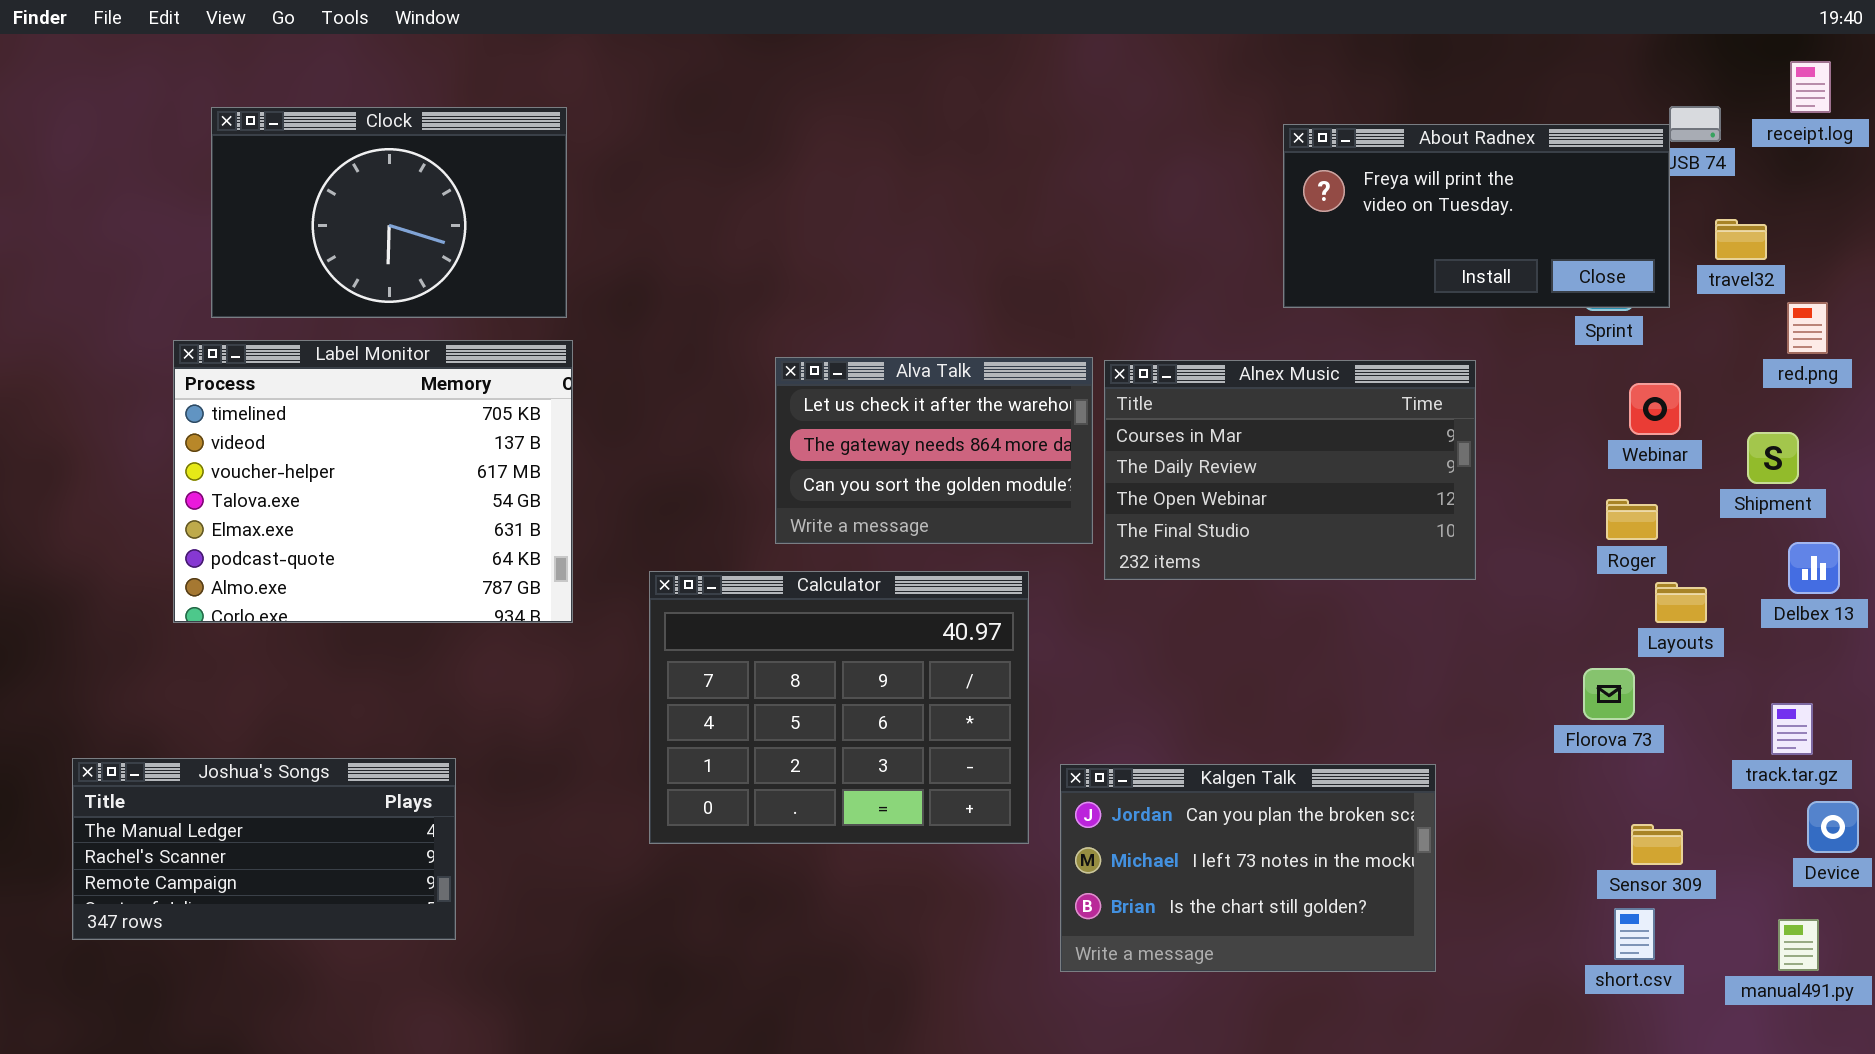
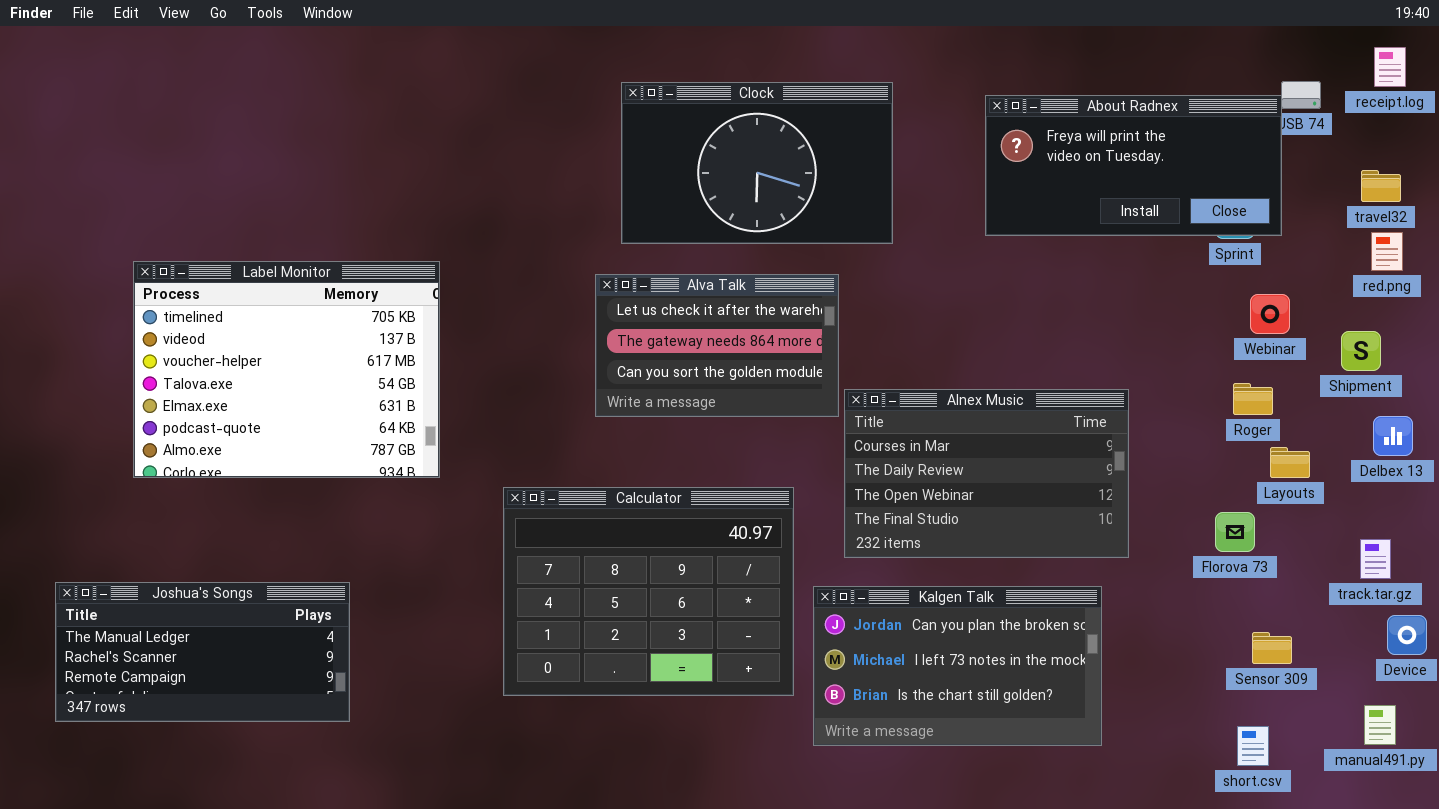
Clock: [211,107,567,318] -> [621,82,893,244], moved
travel32: [1715,219,1767,260] -> [1361,170,1401,202], moved
Alnex Music: [1104,360,1476,580] -> [844,389,1129,558], moved
Calculator: [649,571,1029,844] -> [503,487,794,696], moved
short.csv: [1614,908,1655,960] -> [1237,726,1269,766], moved

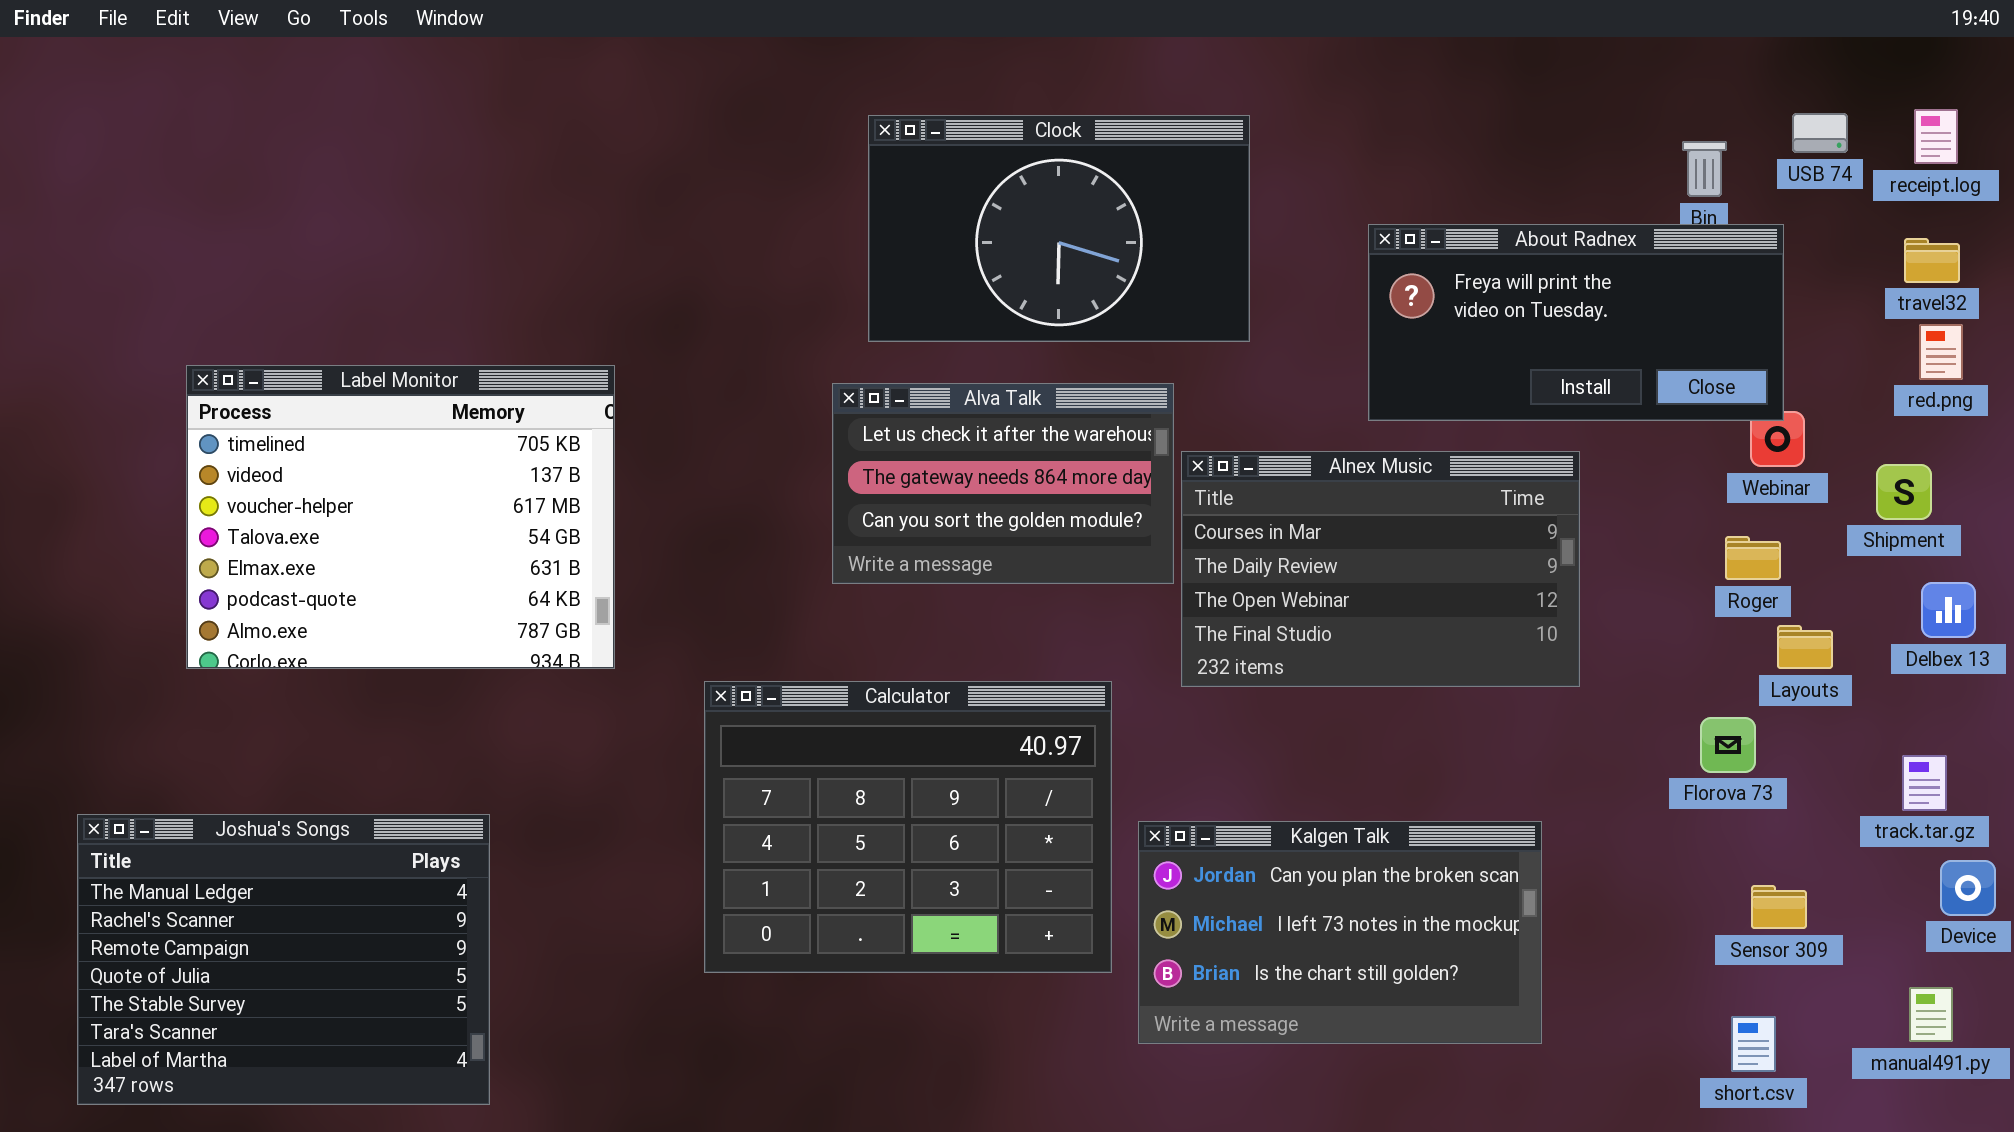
receipt.log: [1374,47,1406,87] -> [1914,109,1958,164], moved
About Radnex: [985,95,1282,236] -> [1368,224,1784,421], moved
Alnex Music: [844,389,1129,558] -> [1181,451,1580,687], moved
Joshua's Songs: [55,582,350,722] -> [77,814,490,1105], resized

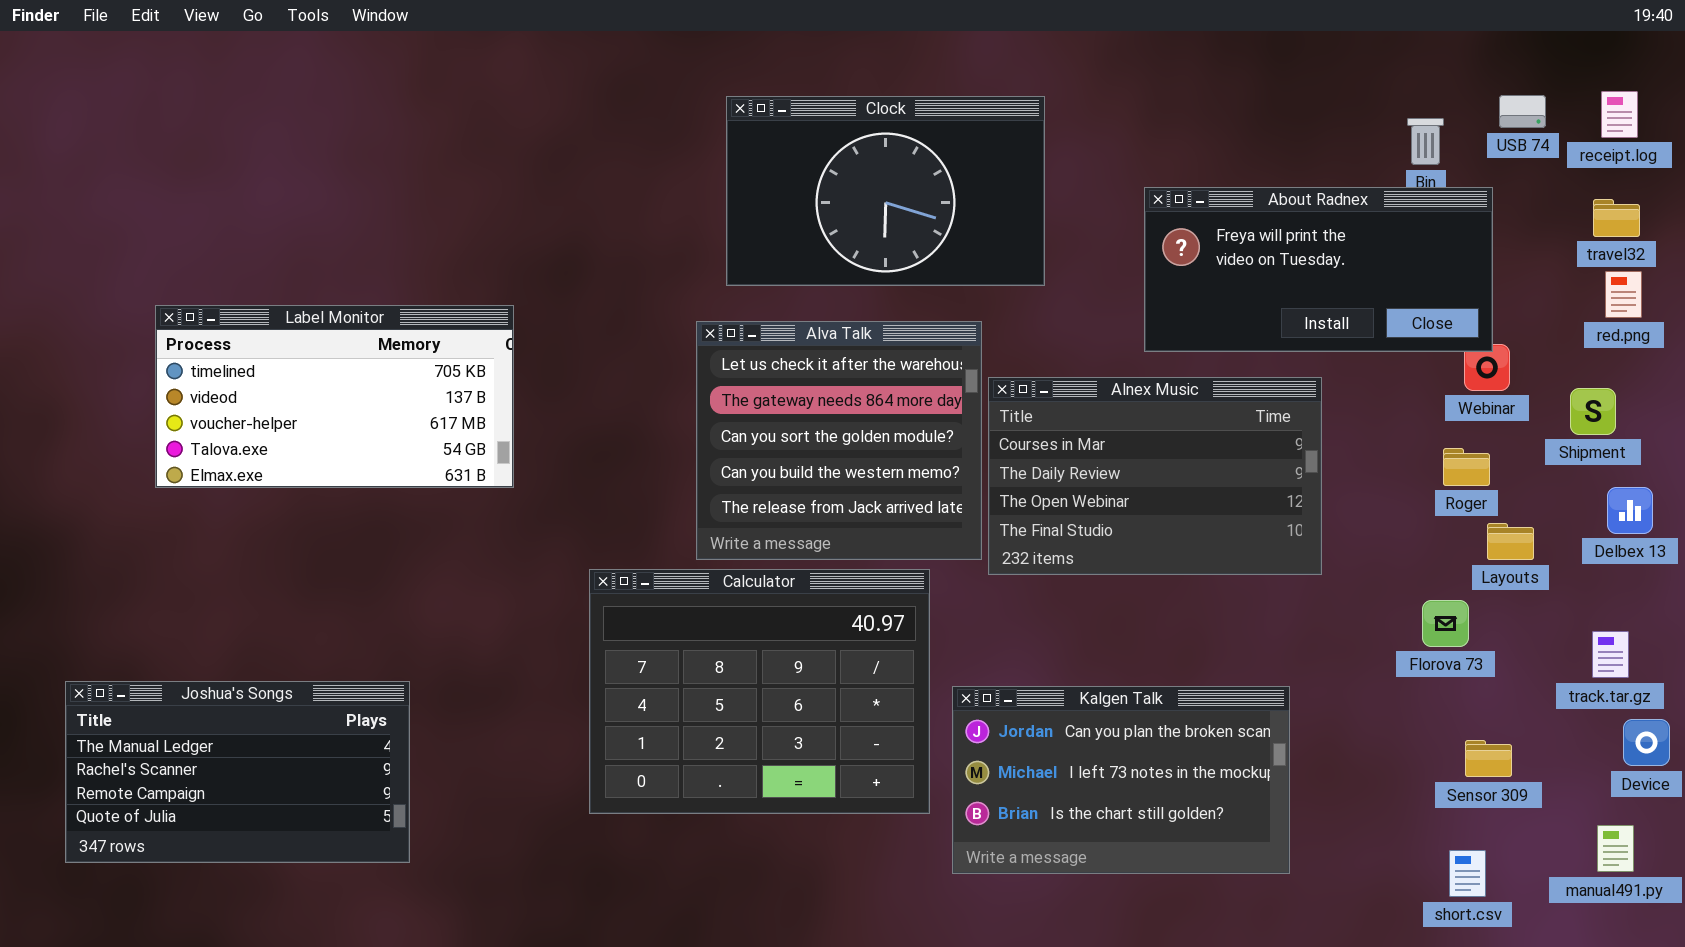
Label Monitor: [186,365,615,669] -> [155,305,514,488], resized
Alva Talk: [832,383,1174,584] -> [696,321,982,560], resized
Joshua's Songs: [77,814,490,1105] -> [65,681,410,863], resized

